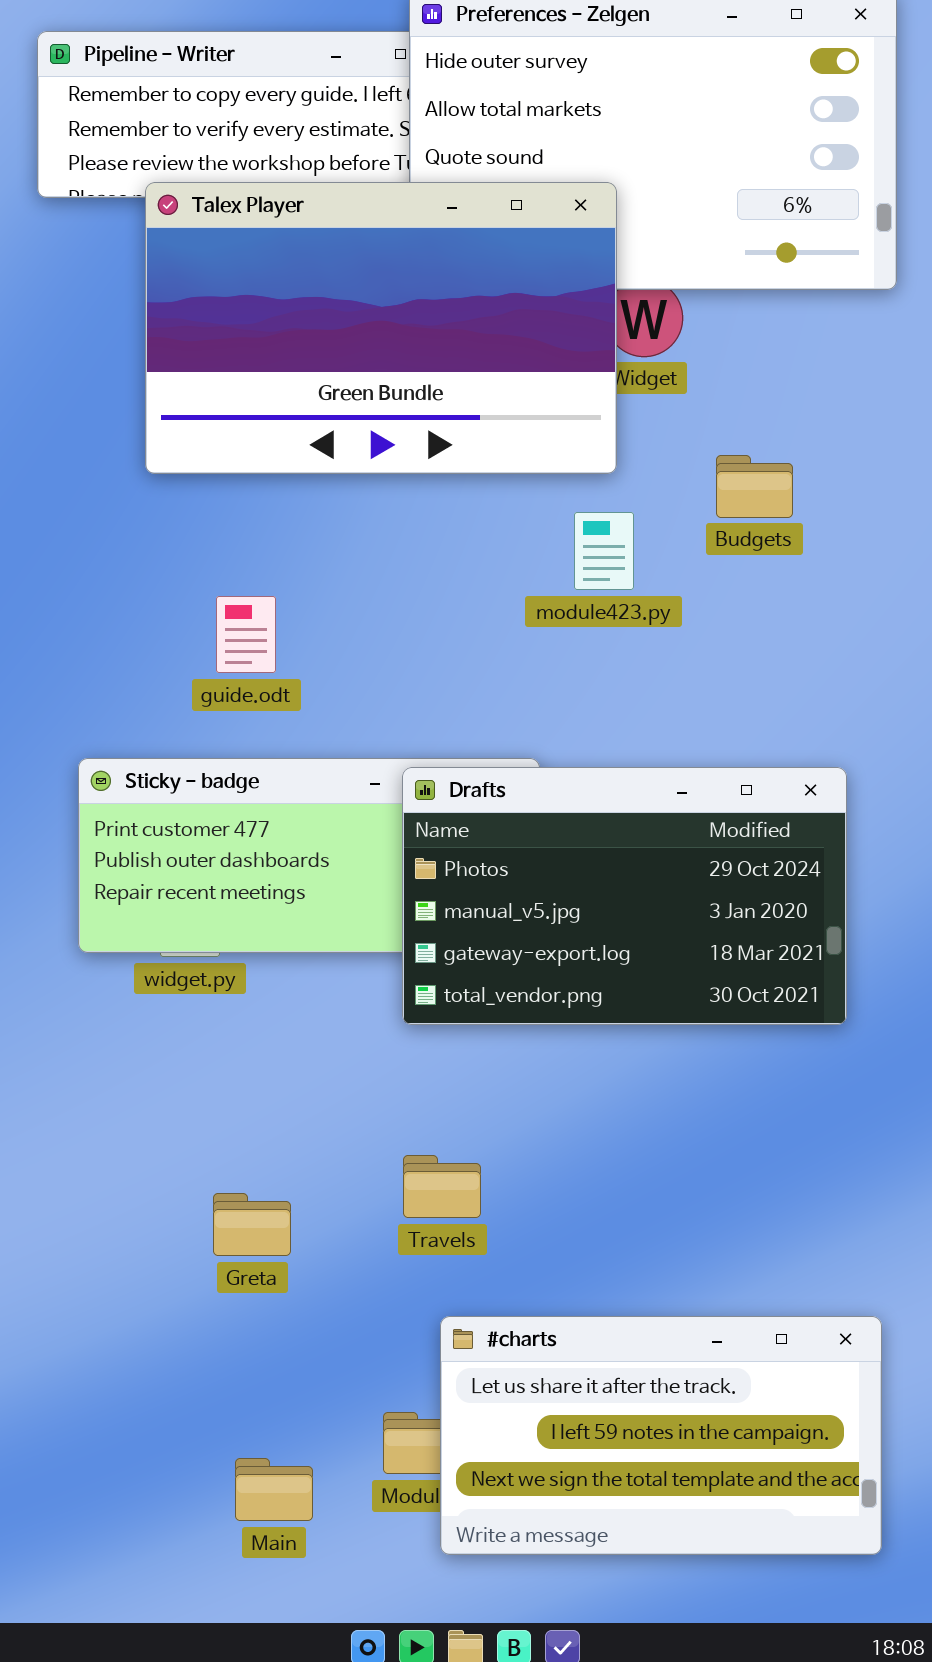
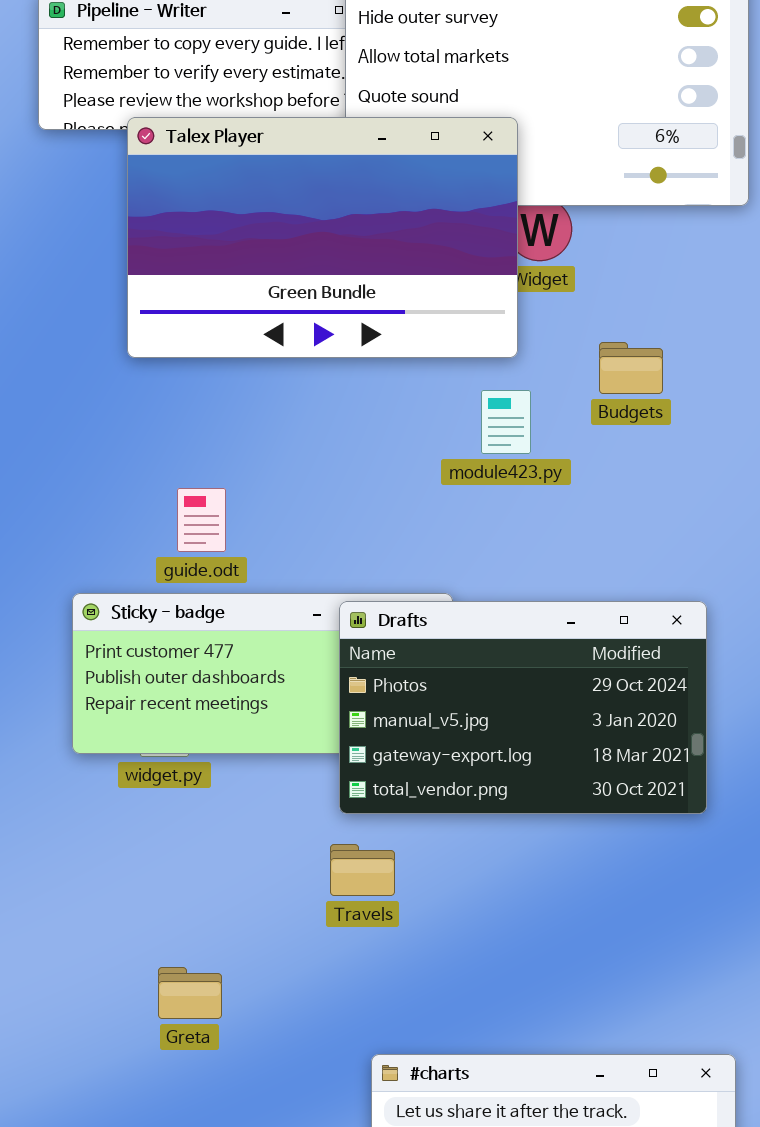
guide.odt: [216,596,276,673] -> [177,488,226,552], moved
Travels: [403,1155,481,1218] -> [330,844,395,896], moved
Greta: [213,1193,291,1256] -> [158,967,222,1019], moved

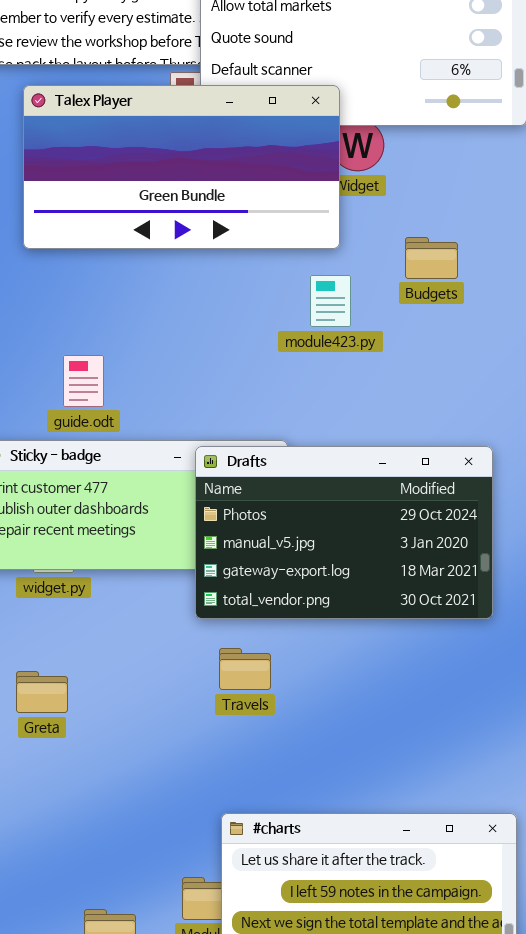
Talex Player: [127,117,518,358] -> [23,85,340,249], resized
Travels: [330,844,395,896] -> [219,648,271,690], moved
Greta: [158,967,222,1019] -> [16,671,68,713], moved

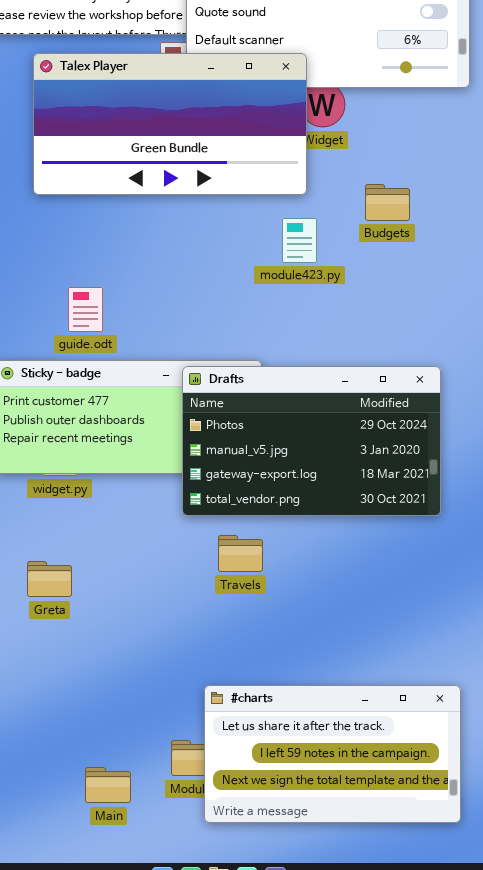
Travels: [219,648,271,690] -> [218,535,263,572], moved

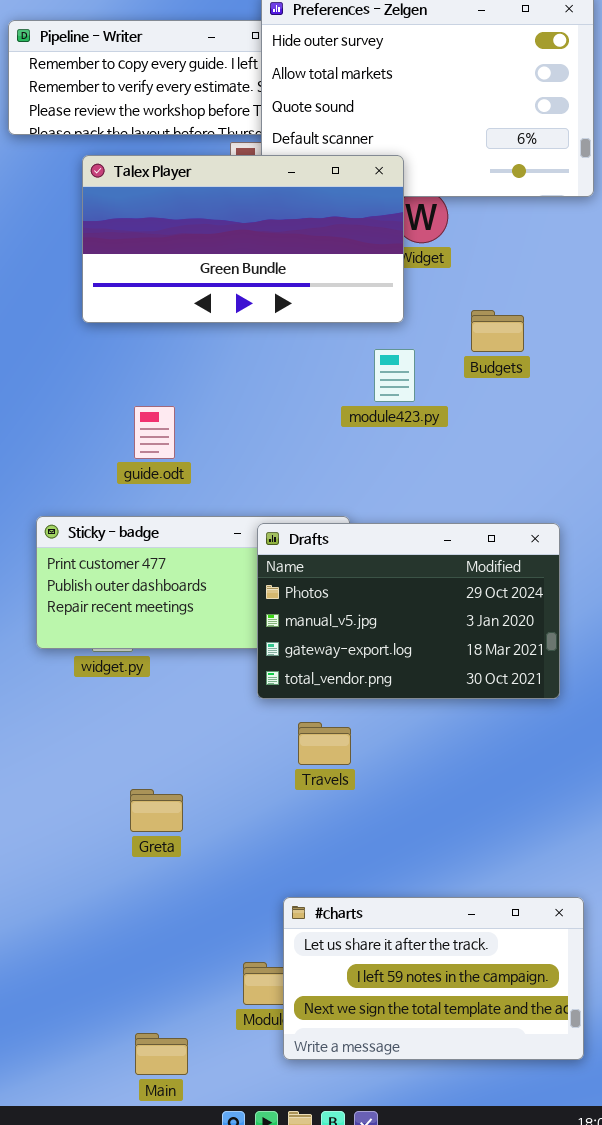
guide.odt: [68,287,103,332] -> [134,406,175,459], moved
Greta: [27,561,72,597] -> [130,789,183,832], moved
Main: [85,767,131,803] -> [135,1033,188,1075], moved

